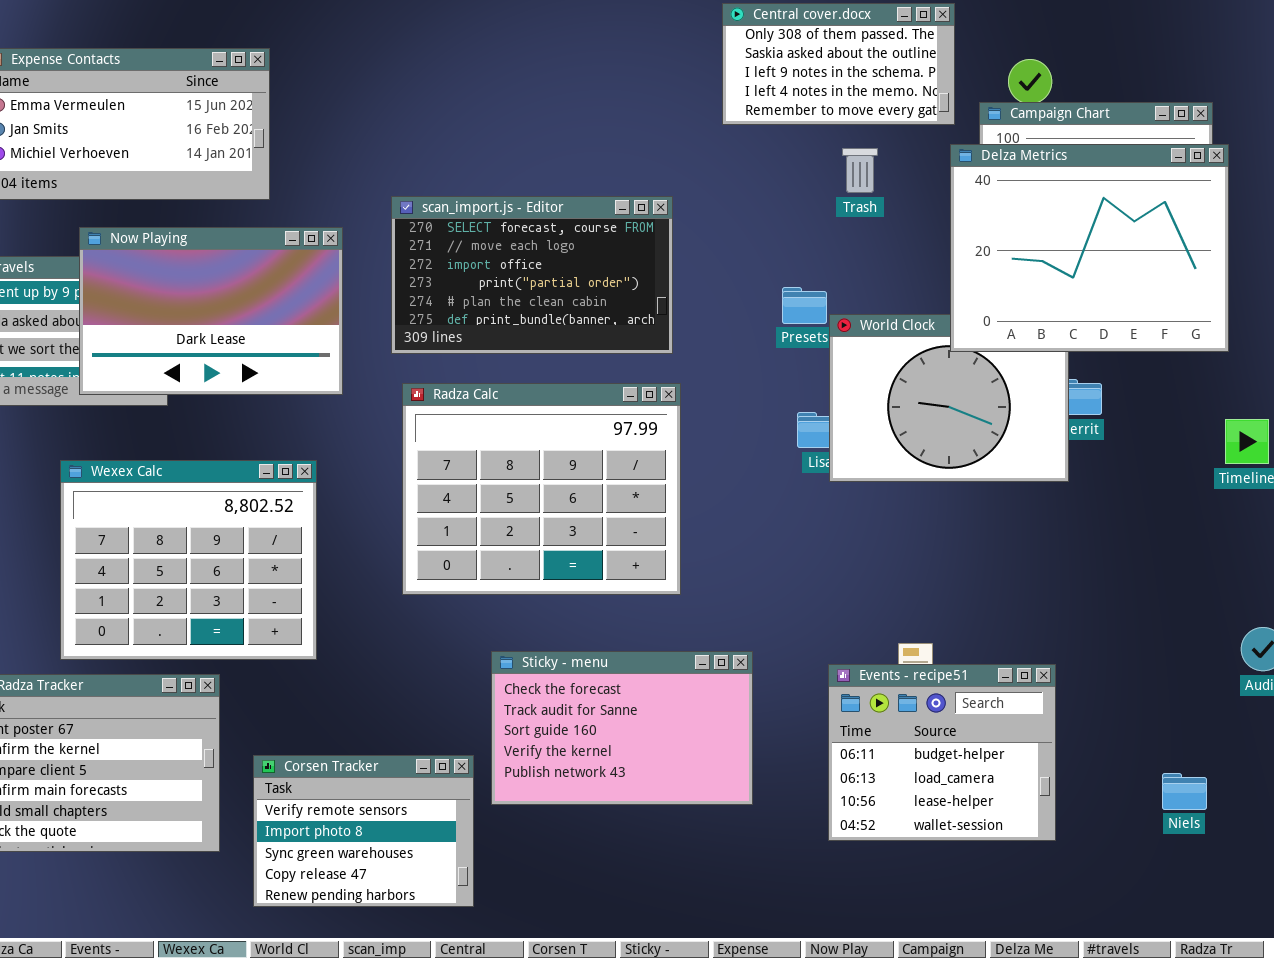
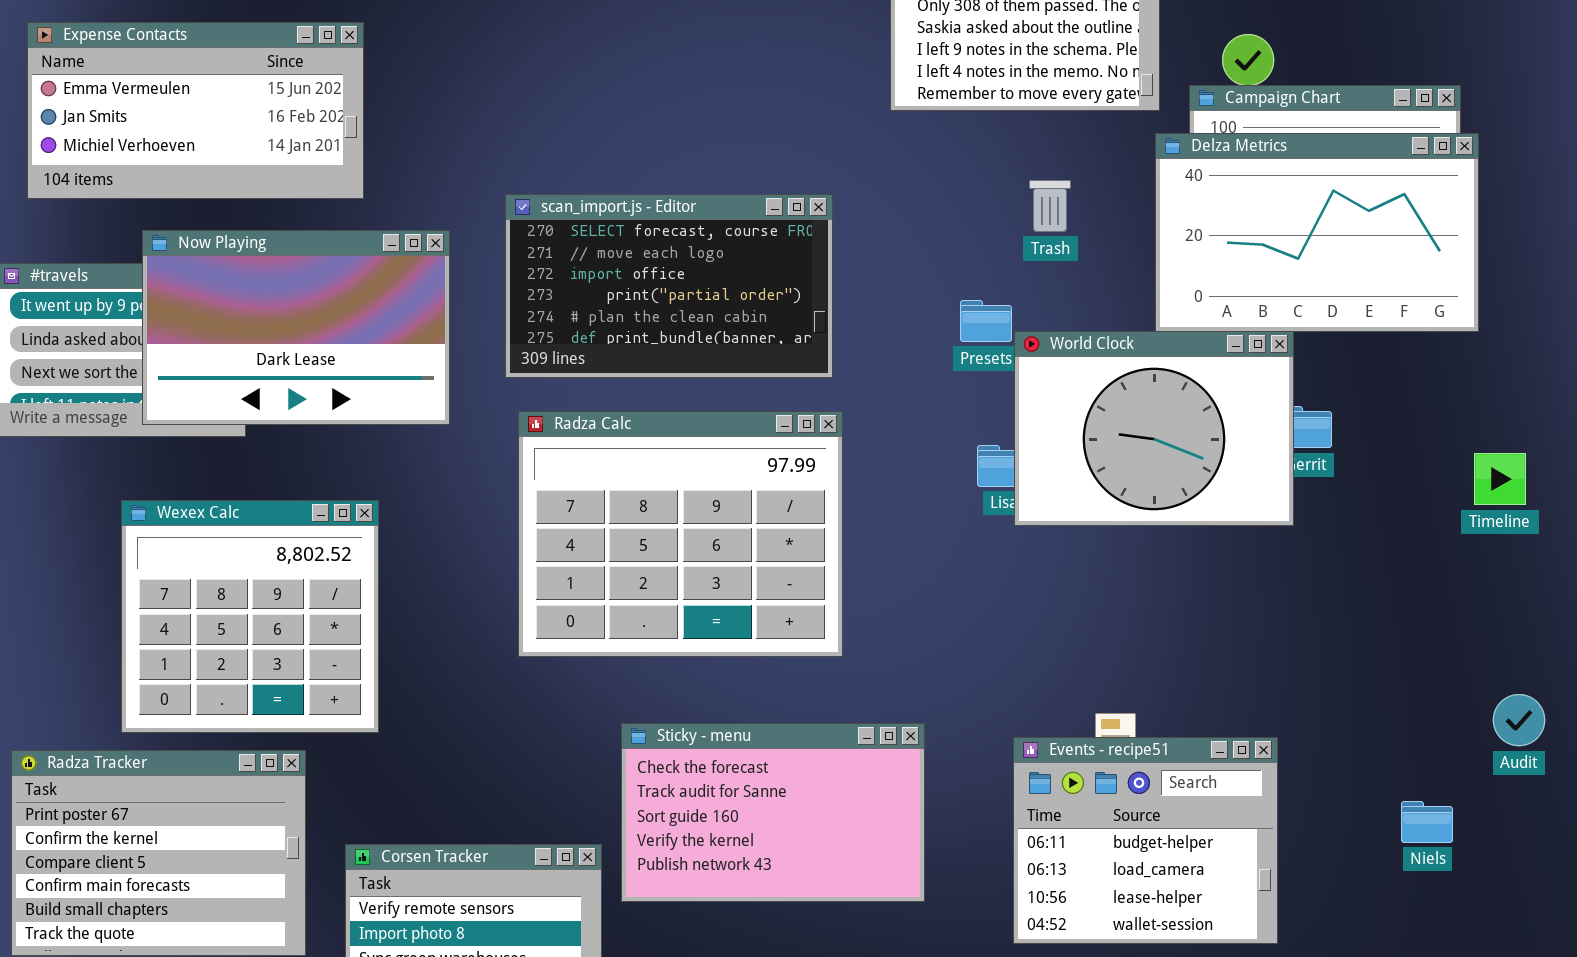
Delza Metrics: [950,144,1229,352] -> [1155,133,1479,332], resized
Trash: [842,148,878,193] -> [1029,180,1071,232], moved
Wexex Calc: [60,460,317,660] -> [121,500,379,733], resized
Niels: [1162,773,1207,810] -> [1401,801,1453,843], moved

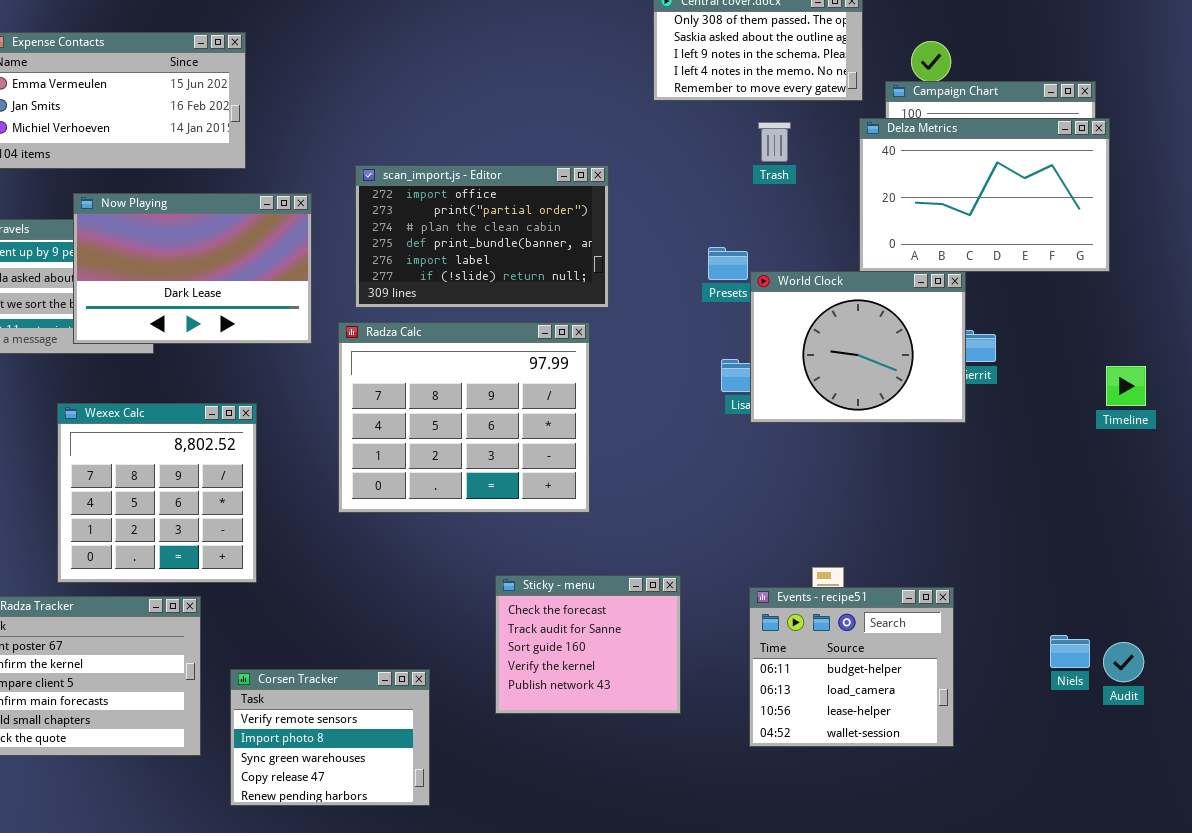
Trash: [1029,180,1071,232] -> [758,122,791,162], moved
scan_import.js - Editor: [505,194,833,378] -> [355,165,609,308], scrolled down 2 rows
Radza Calc: [518,411,843,657] -> [338,322,590,513], moved
Audit: [1493,694,1545,746] -> [1103,642,1144,682], moved
Sticky - menu: [621,723,925,902] -> [495,575,681,714], resized

